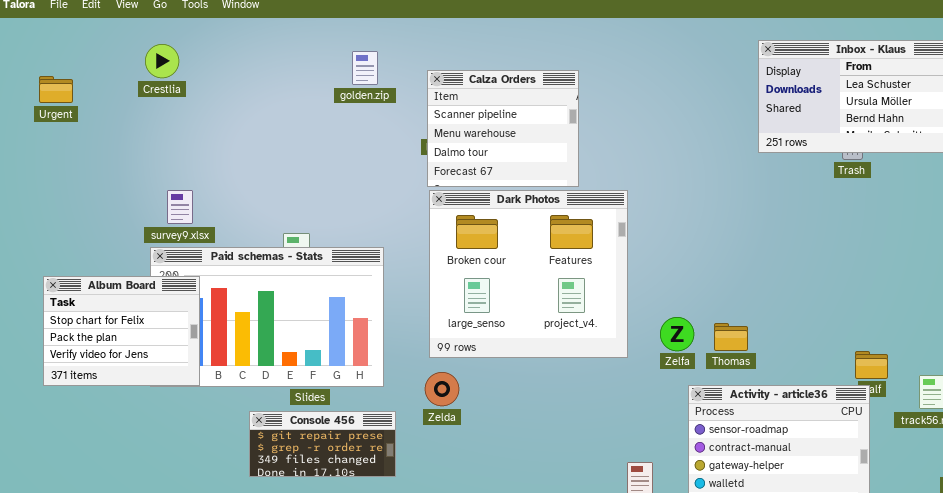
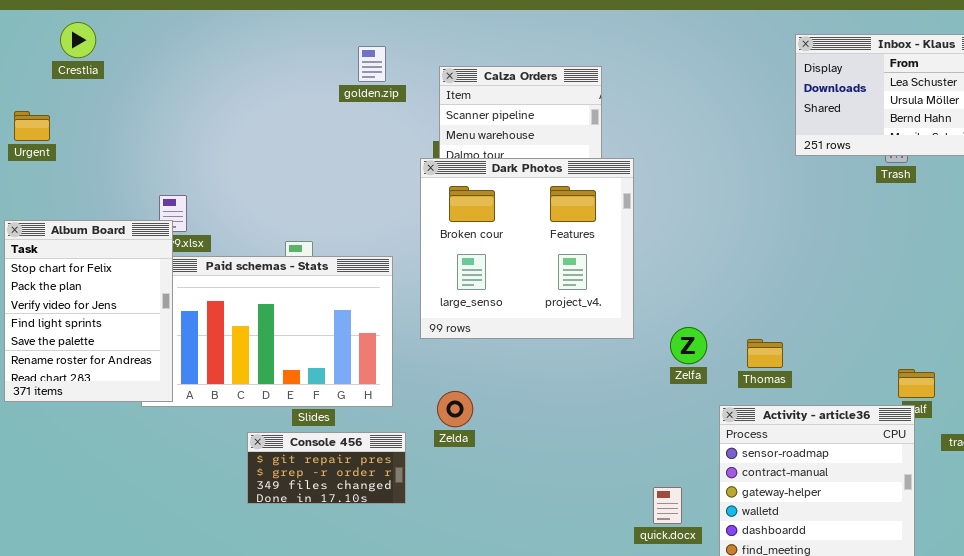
Crestlia: [145,44,179,78] -> [60,22,96,58], moved
Urgent: [39,76,73,103] -> [14,111,50,141], moved
Dark Photos: [429,190,628,358] -> [420,158,634,339], moved
Album Board: [43,276,200,386] -> [4,220,173,402], moved, resized
Zelfa: [660,317,694,351] -> [670,327,707,364], moved

